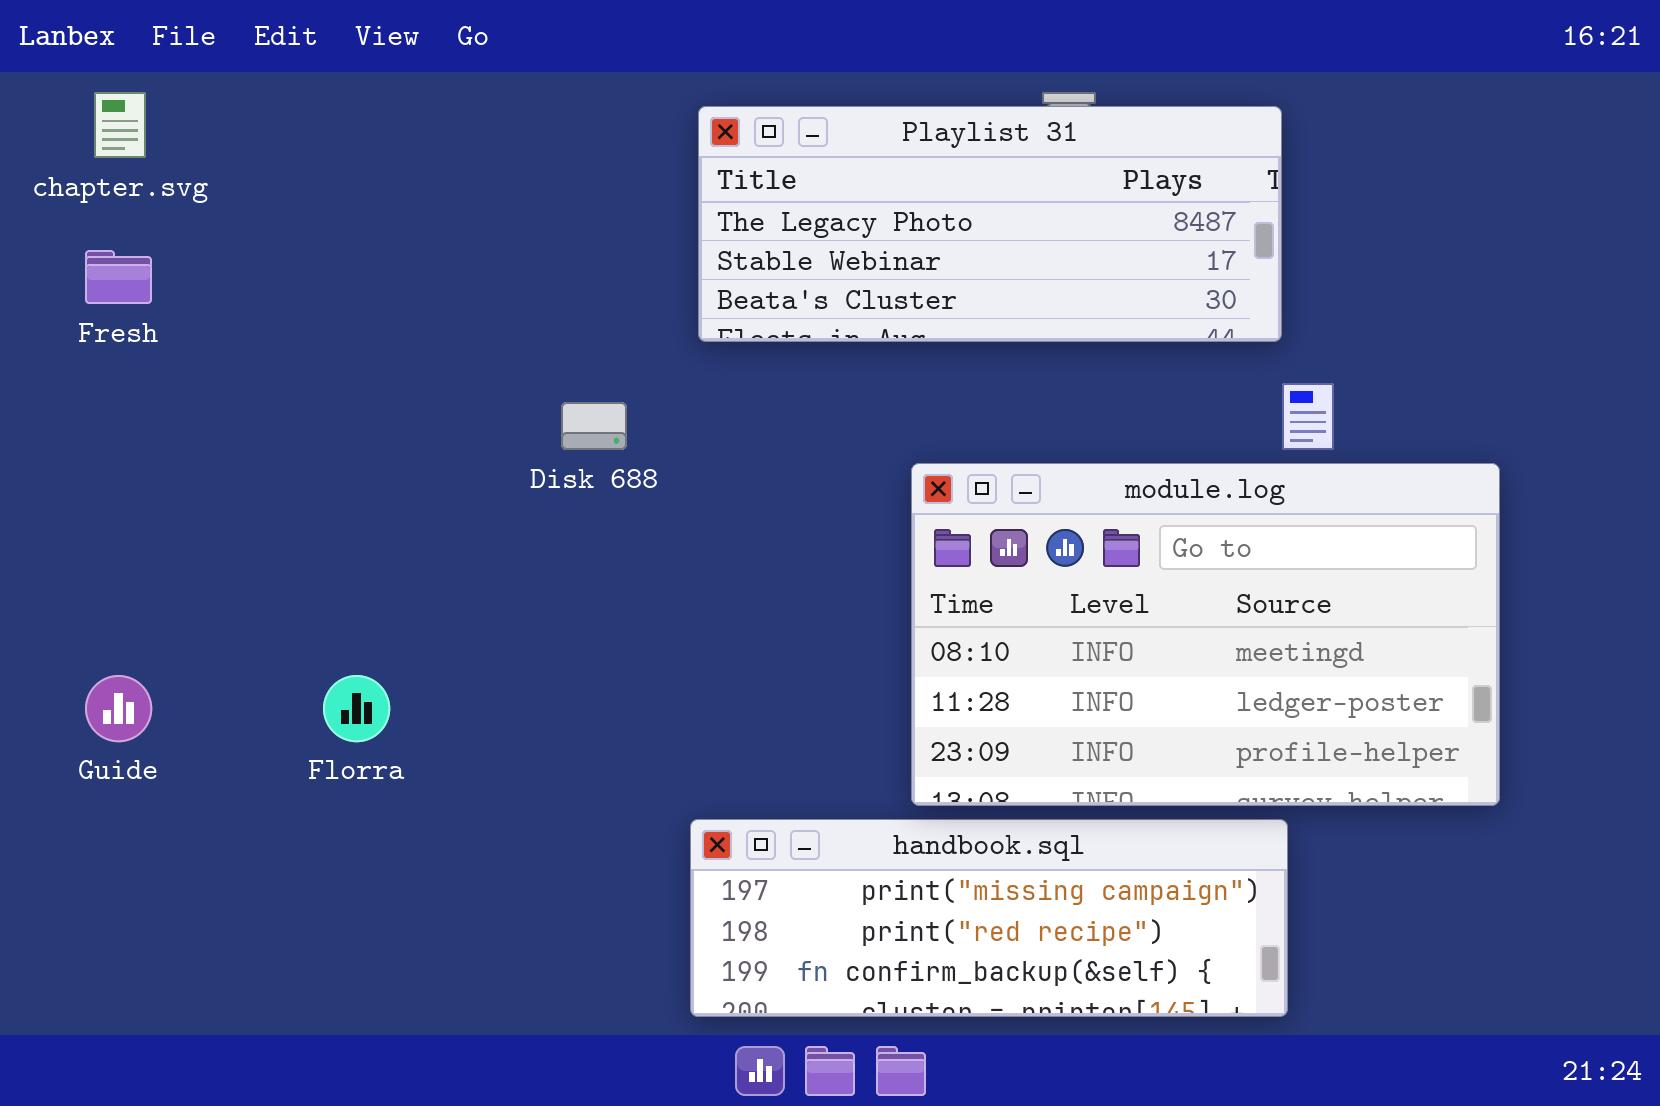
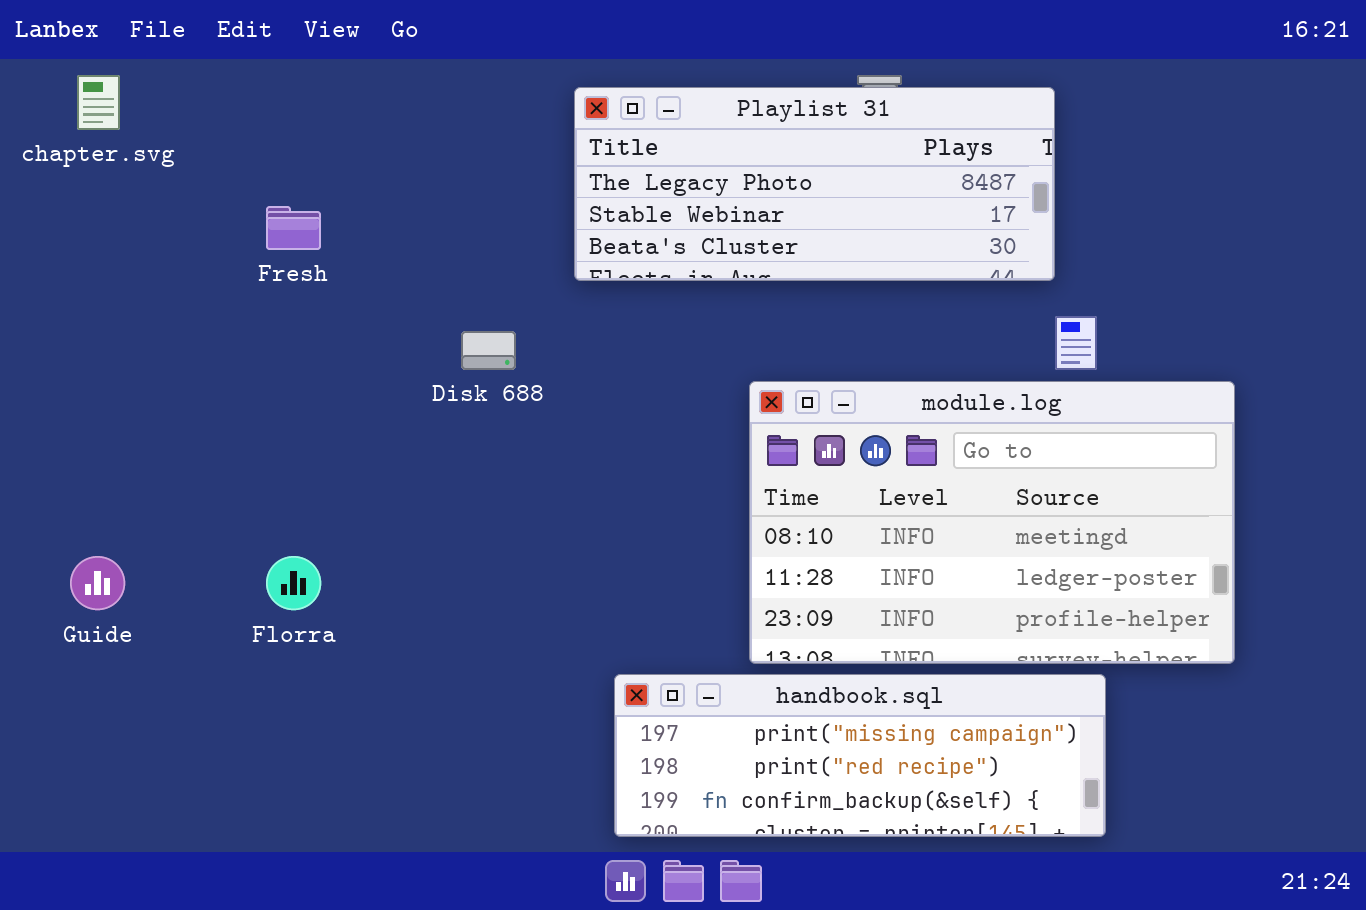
Fresh: [85,250,152,304] -> [266,206,321,250], moved
handbook.sql: [690,819,1288,1017] -> [614,674,1106,837], moved

